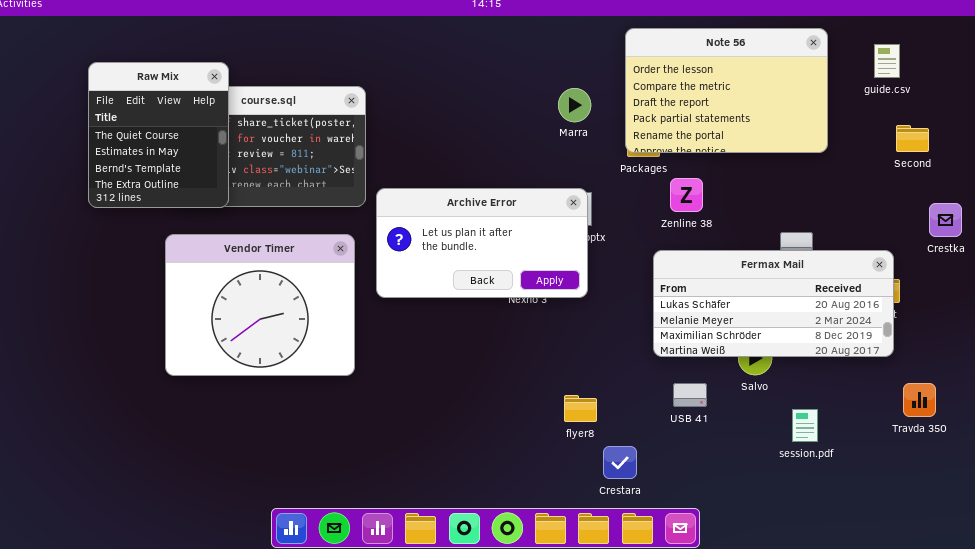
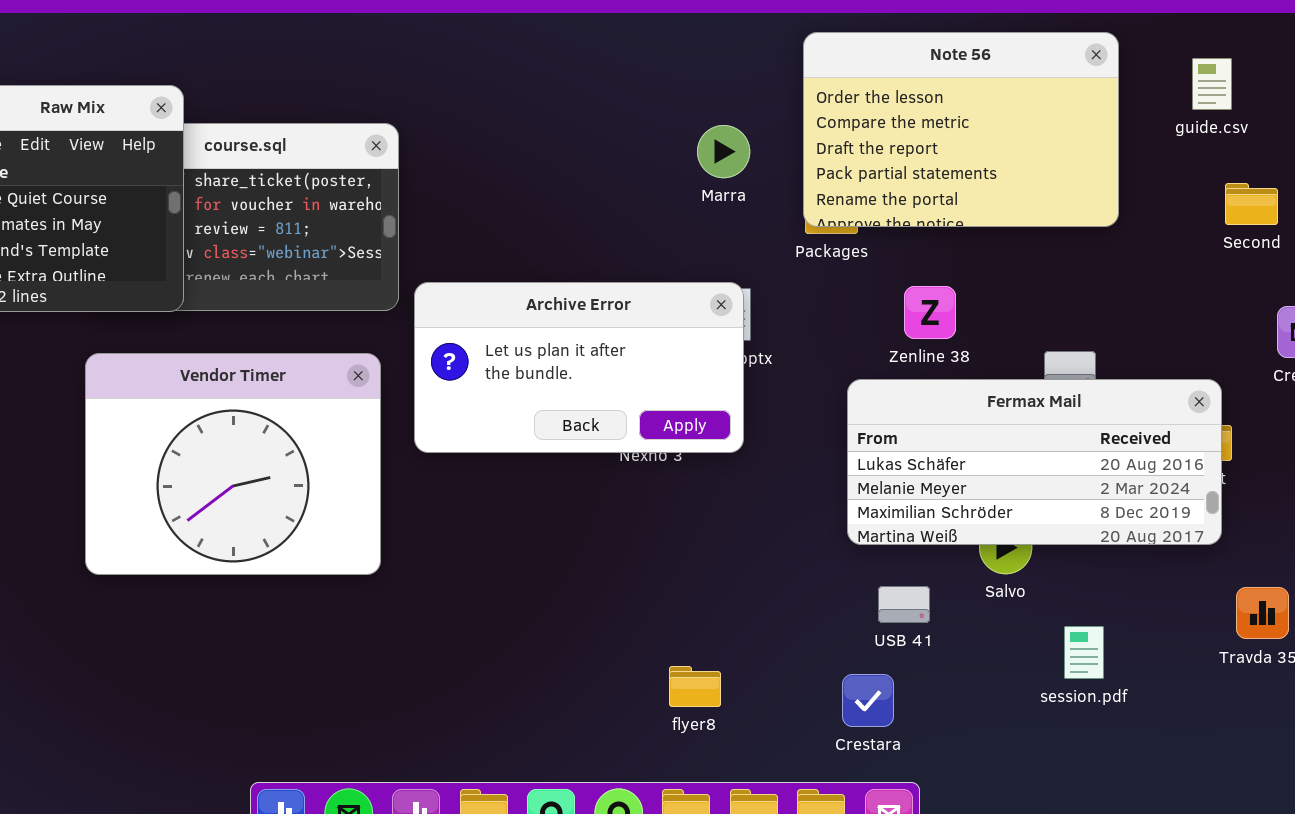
Zenline 38: [670,178,703,212] -> [904,286,956,339], moved
flyer8: [564,395,597,422] -> [669,666,721,707], moved
Crestara: [603,446,637,479] -> [842,674,894,727], moved

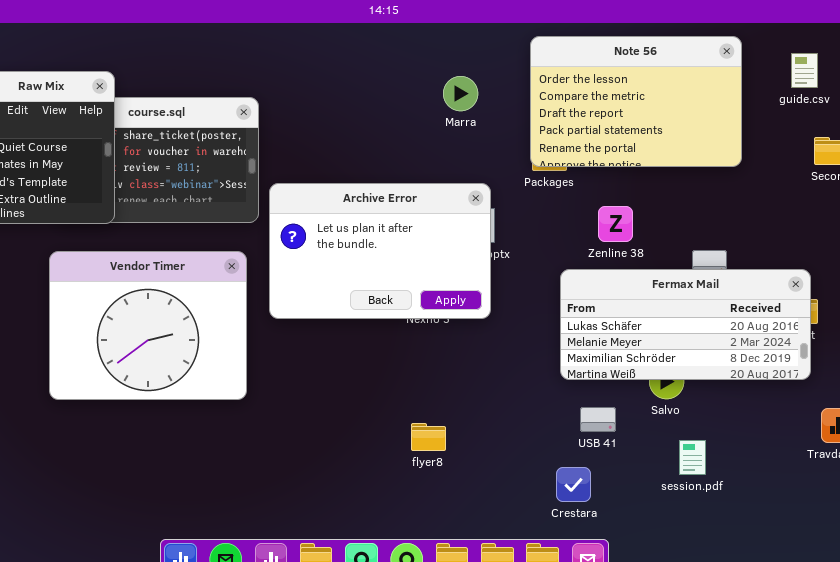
Marra: [697,125,750,178] -> [443,76,478,111], moved
Archive Error: [414,282,744,453] -> [269,183,491,319], resized
session.pdf: [1064,626,1104,679] -> [679,440,706,475], moved
flyer8: [669,666,721,707] -> [411,423,446,451], moved

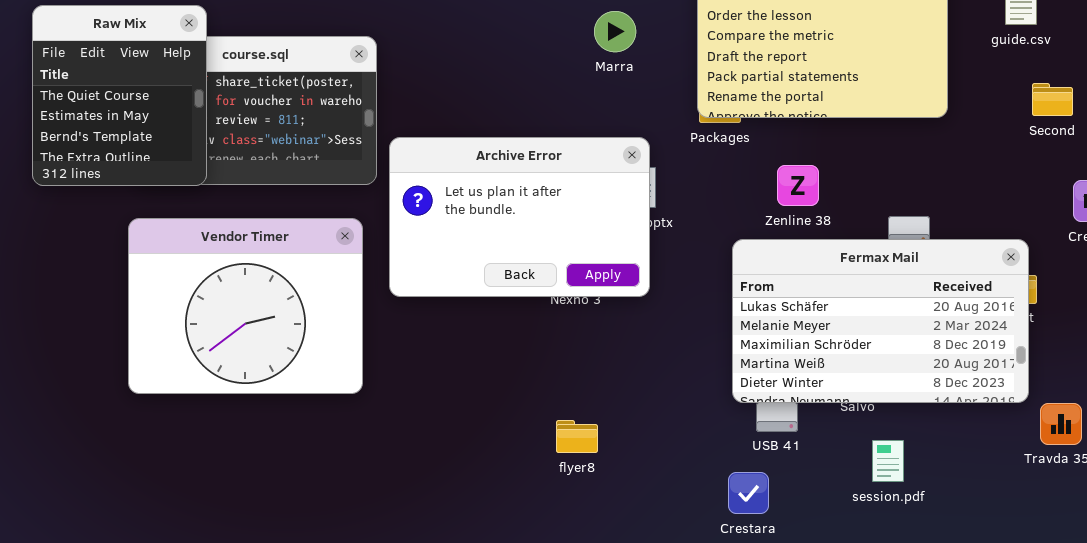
Fermax Mail: [560,269,811,380] -> [732,239,1029,403], resized

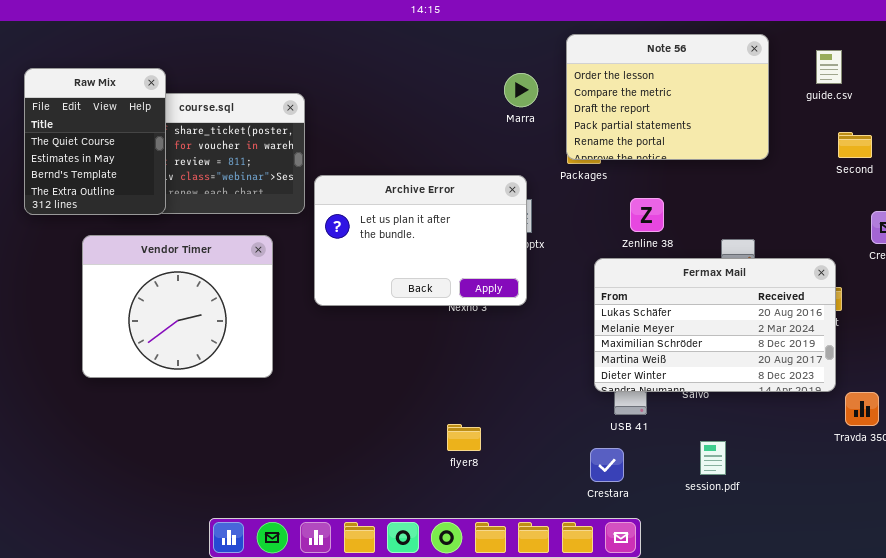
Marra: [594,11,636,52] -> [504,73,538,107], moved
Vendor Timer: [128,218,363,394] -> [82,235,273,378], moved
flyer8: [556,420,598,453] -> [447,424,481,451], moved
session.pdf: [872,440,904,482] -> [700,441,726,475], moved

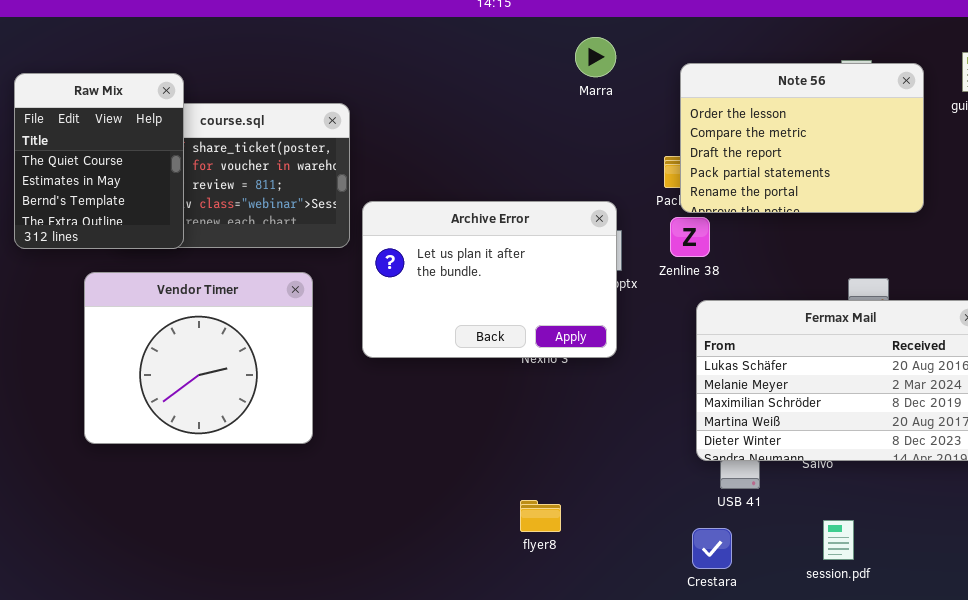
Note 56: [566,34,769,160] -> [680,63,924,213], moved
Marra: [504,73,538,107] -> [575,37,616,77], moved
Zenline 38: [630,198,664,232] -> [670,217,710,257], moved

